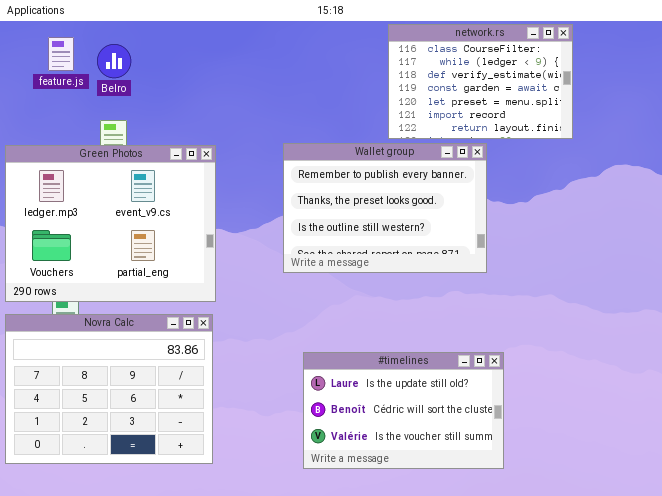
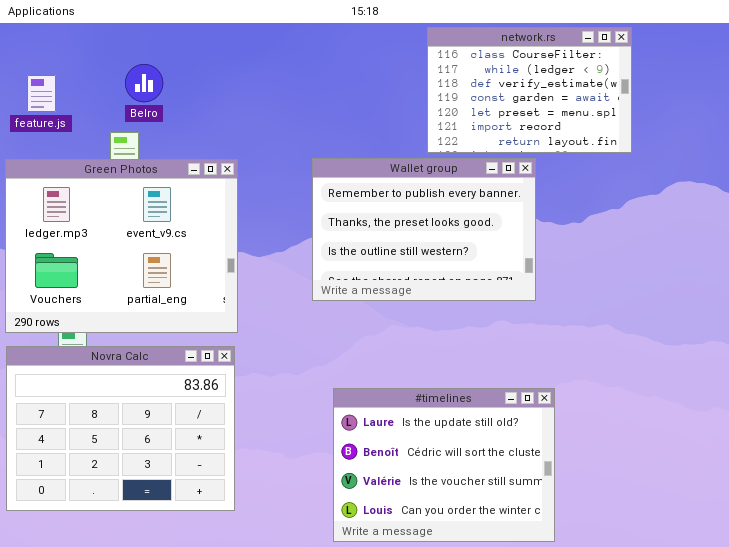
feature.js: [48,37,74,71] -> [27,75,56,112], moved
Belro: [97,44,131,78] -> [125,64,163,102], moved
#timelines: [303,352,504,469] -> [333,388,555,542], resized

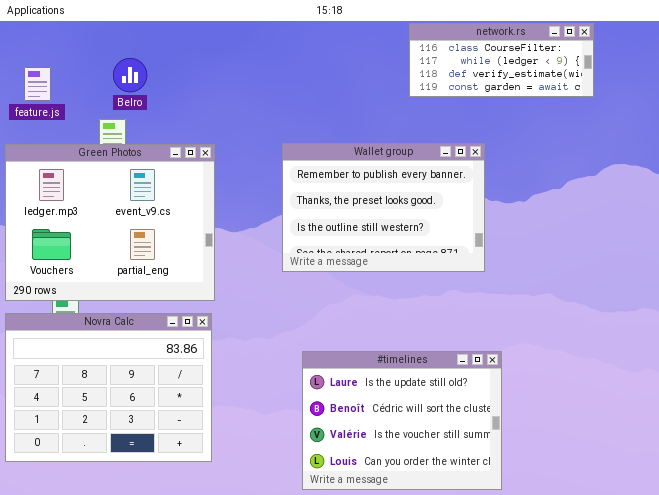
network.rs: [427,27,632,153] -> [409,23,594,97], moved, resized

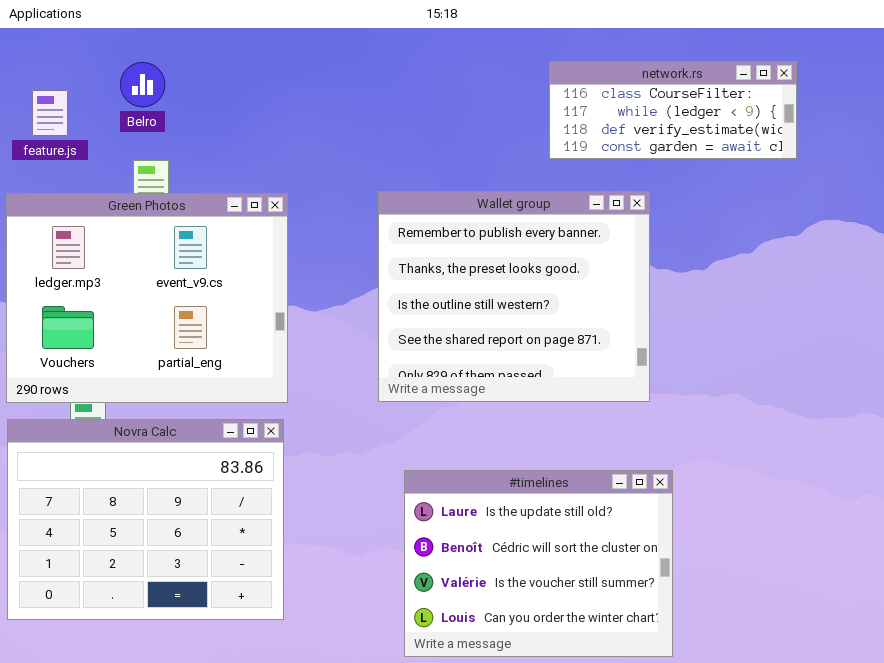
network.rs: [409,23,594,97] -> [549,61,797,159], moved
Belro: [113,58,147,92] -> [120,62,165,107], moved
Wallet group: [282,143,485,272] -> [378,191,650,402], resized

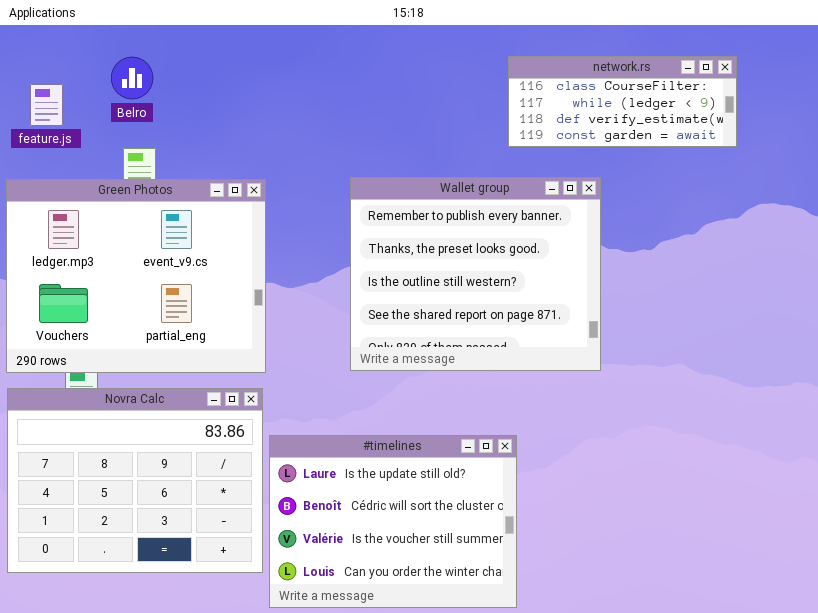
#timelines: [404,470,673,657] -> [269,435,517,608], moved

